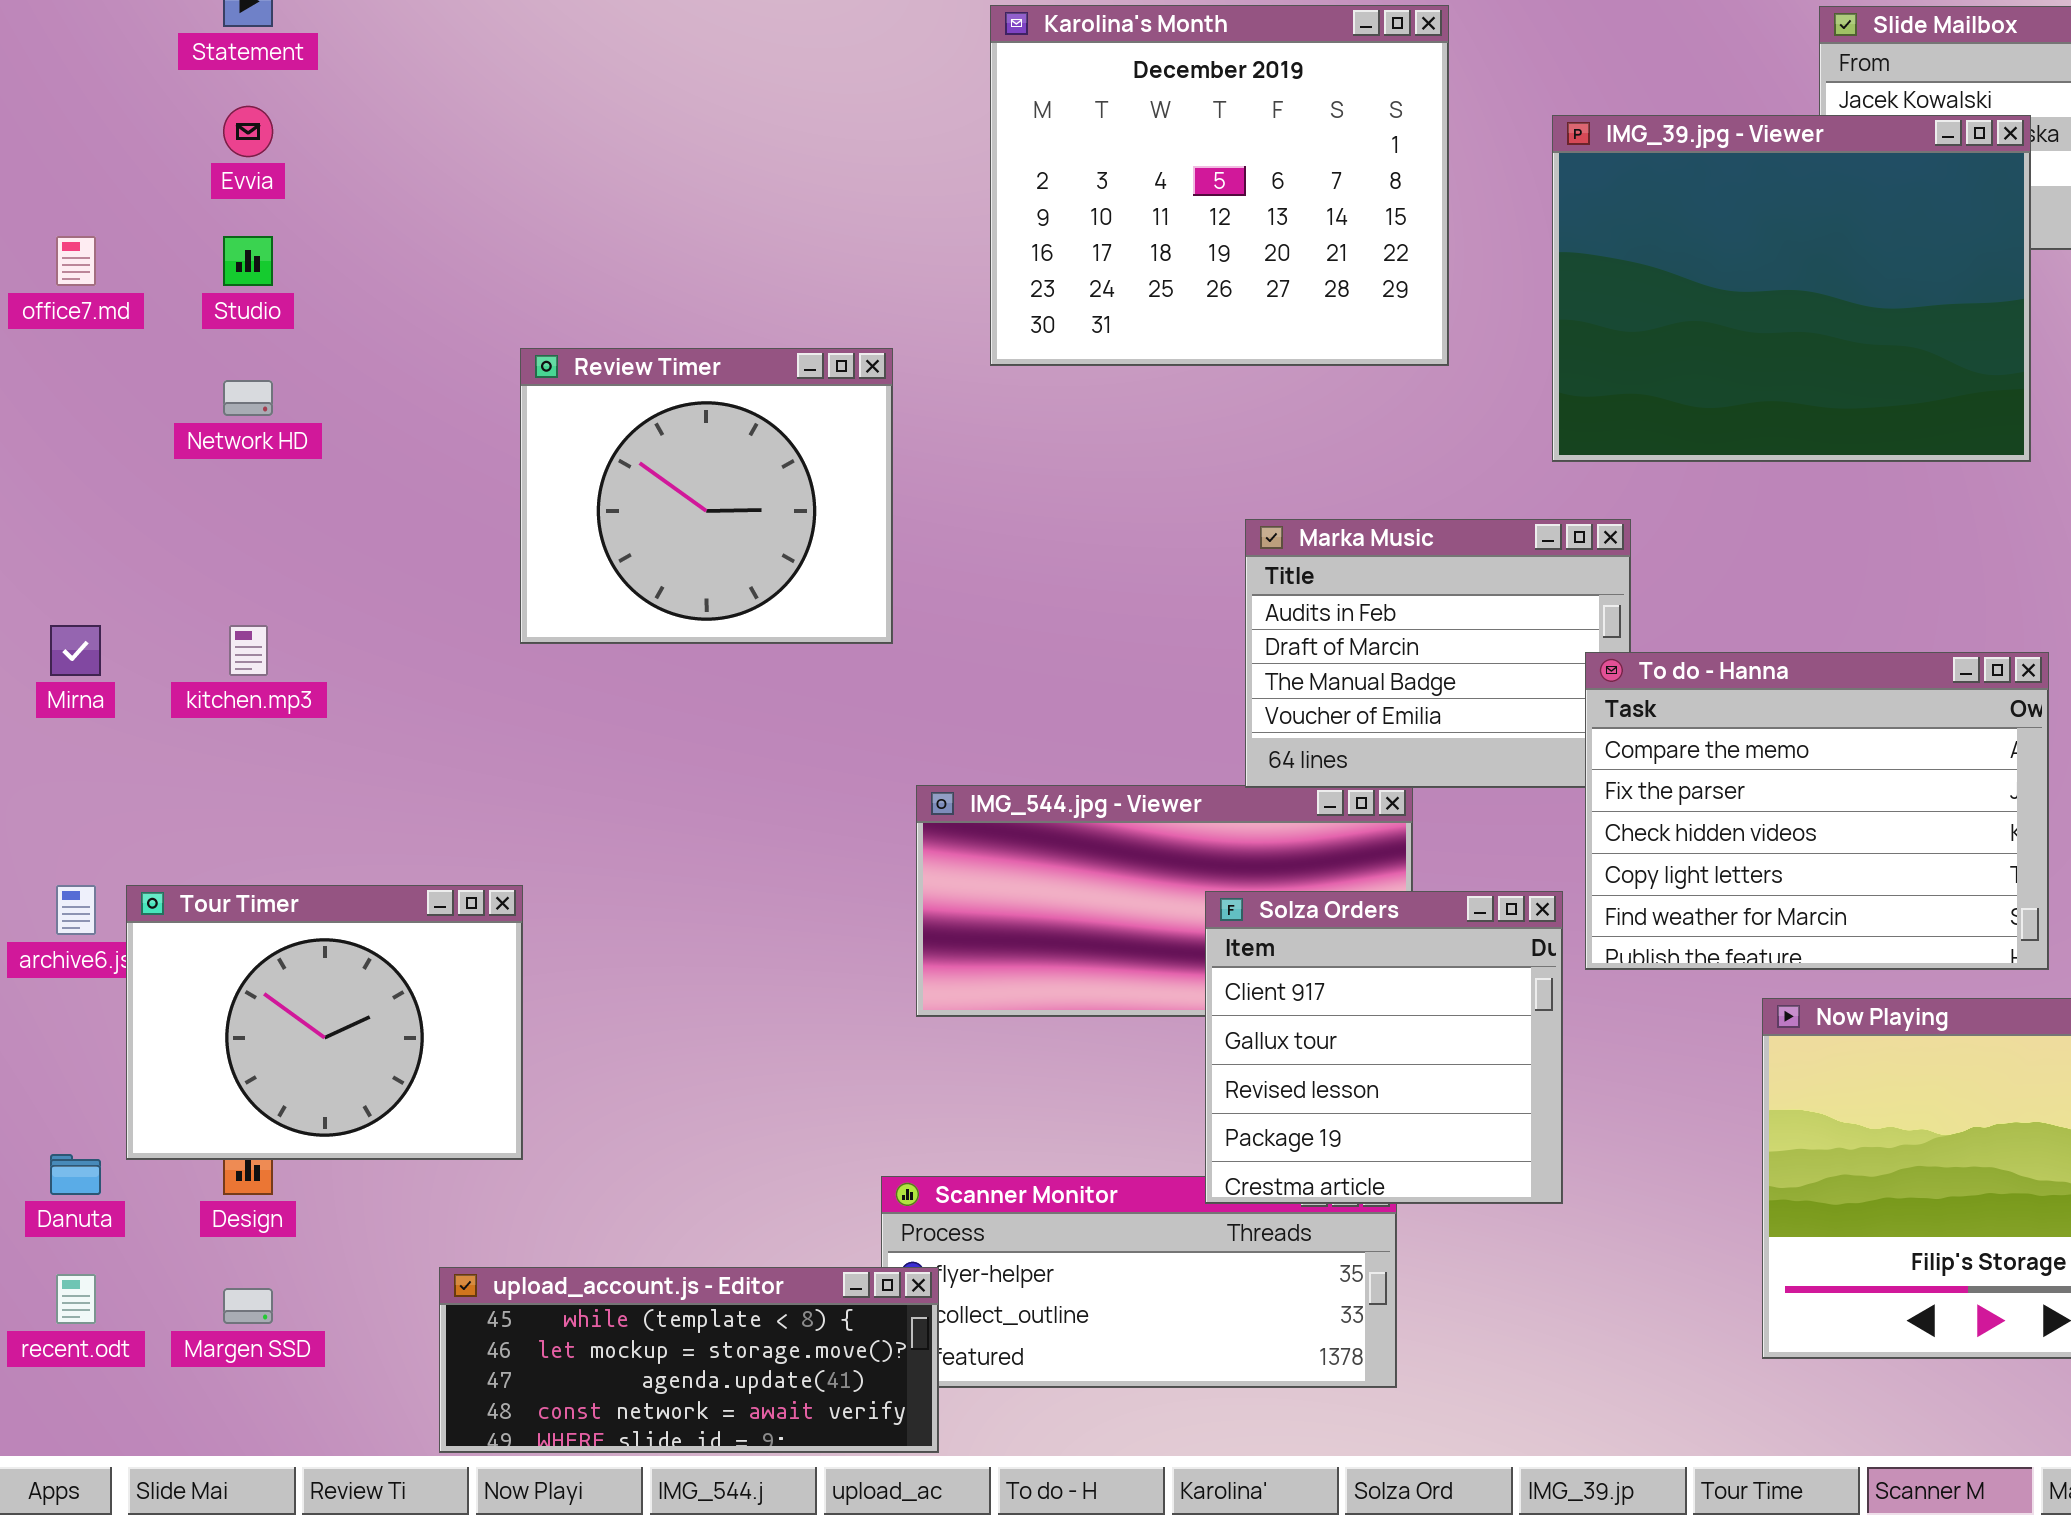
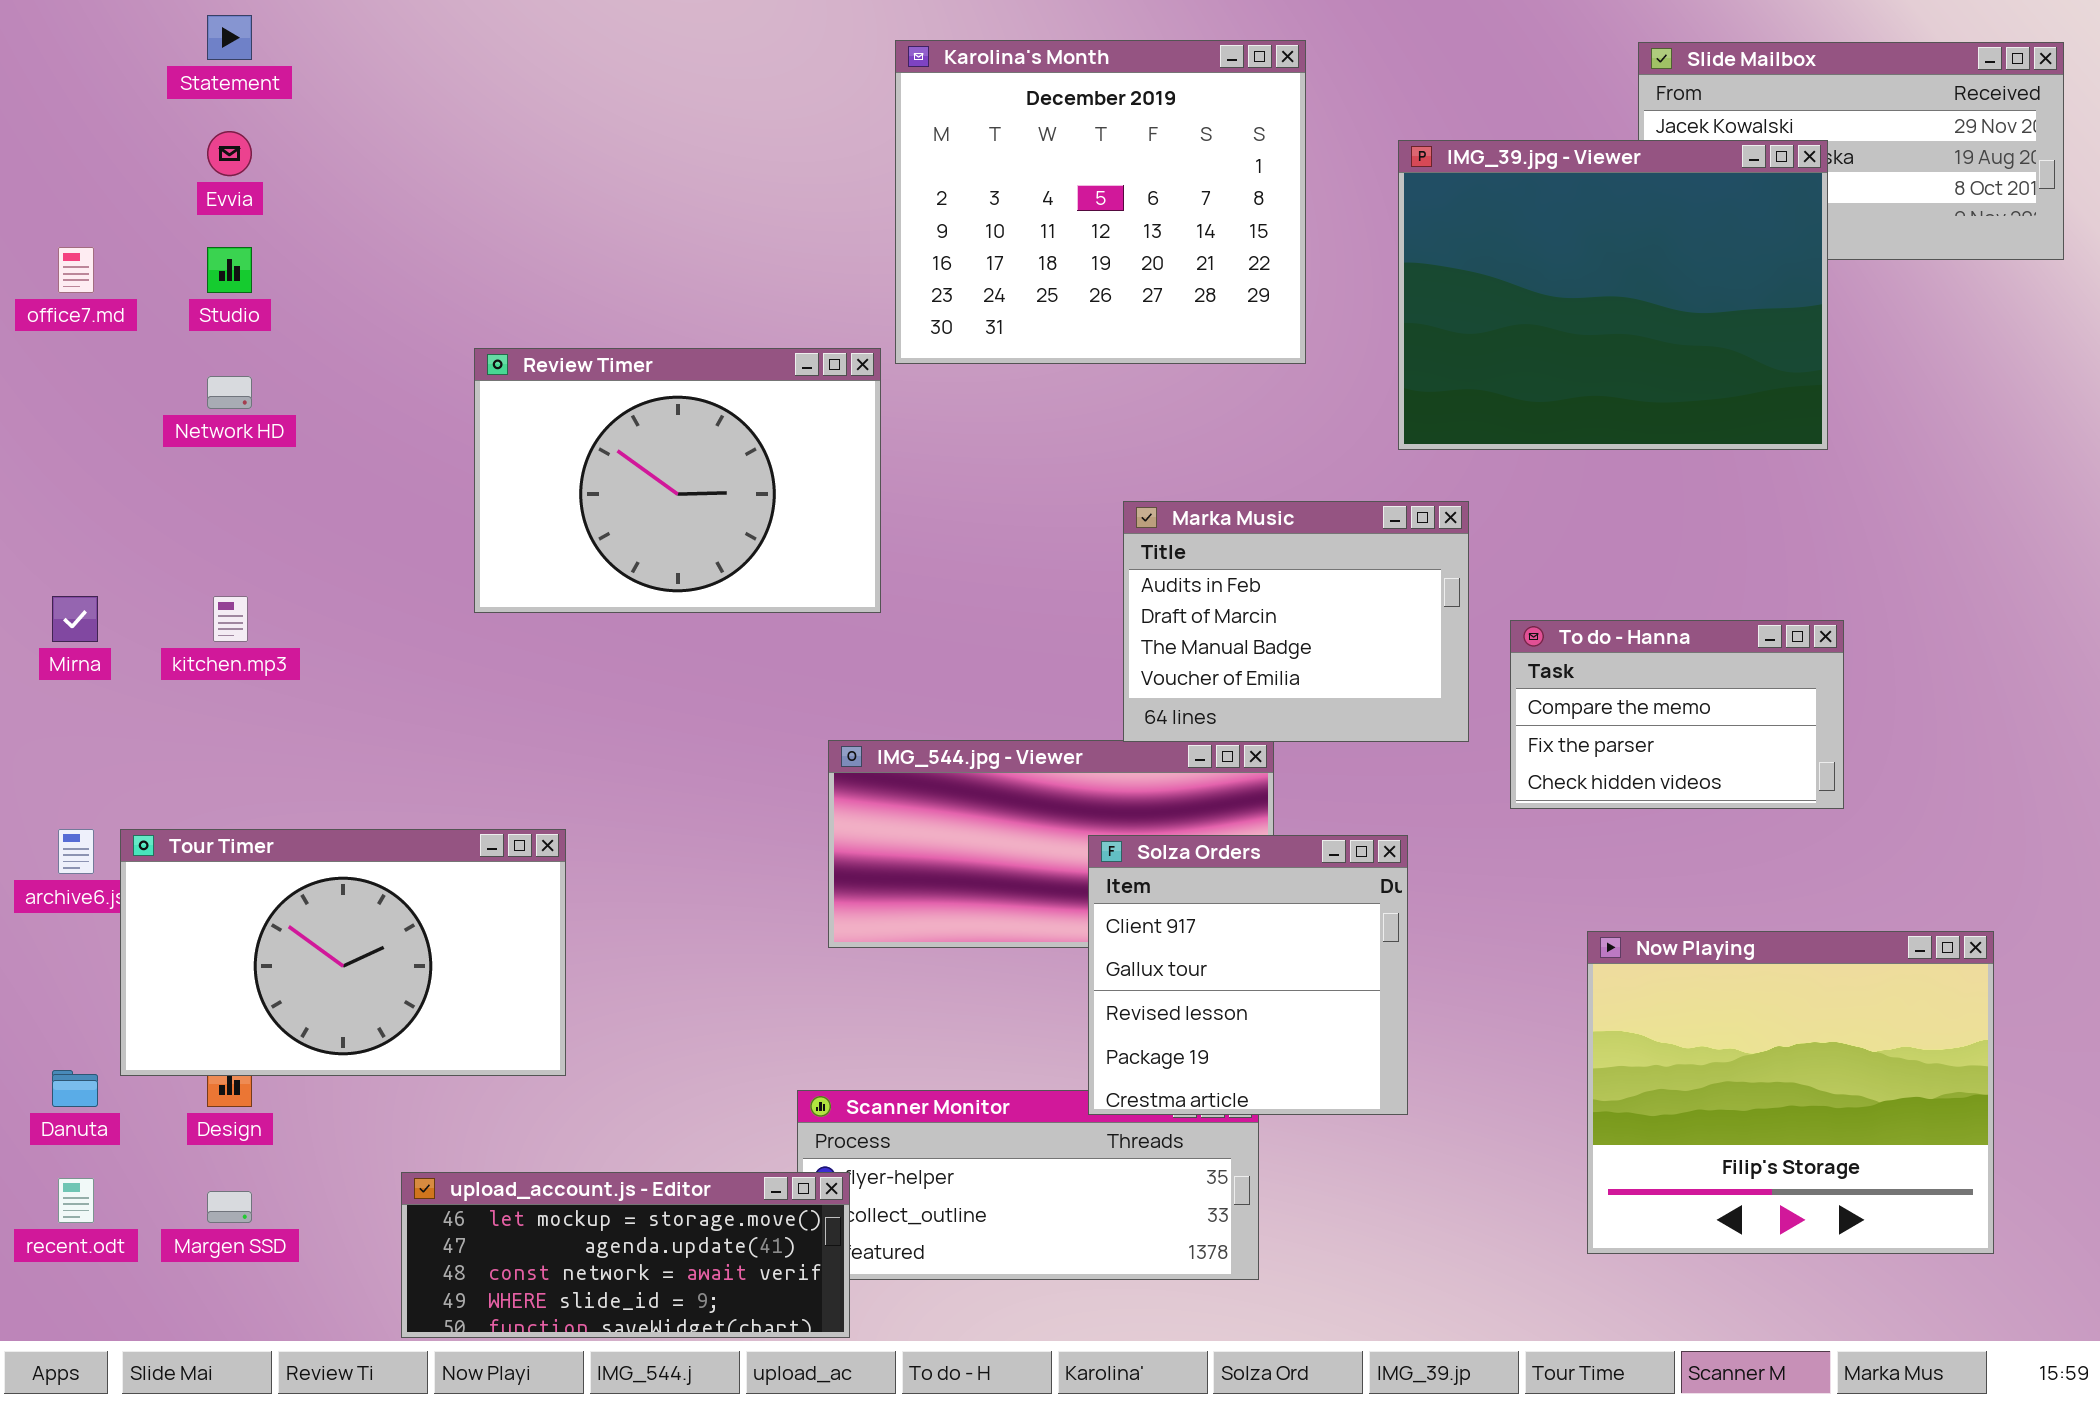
Review Timer: [520,348,893,644] -> [474,348,881,613], resized
To do - Hanna: [1585,652,2049,970] -> [1510,620,1844,809], resized
Tour Timer: [126,885,523,1160] -> [120,829,566,1076], resized
upload_account.js - Editor: [439,1267,939,1453] -> [401,1172,850,1338], scrolled down 1 row

